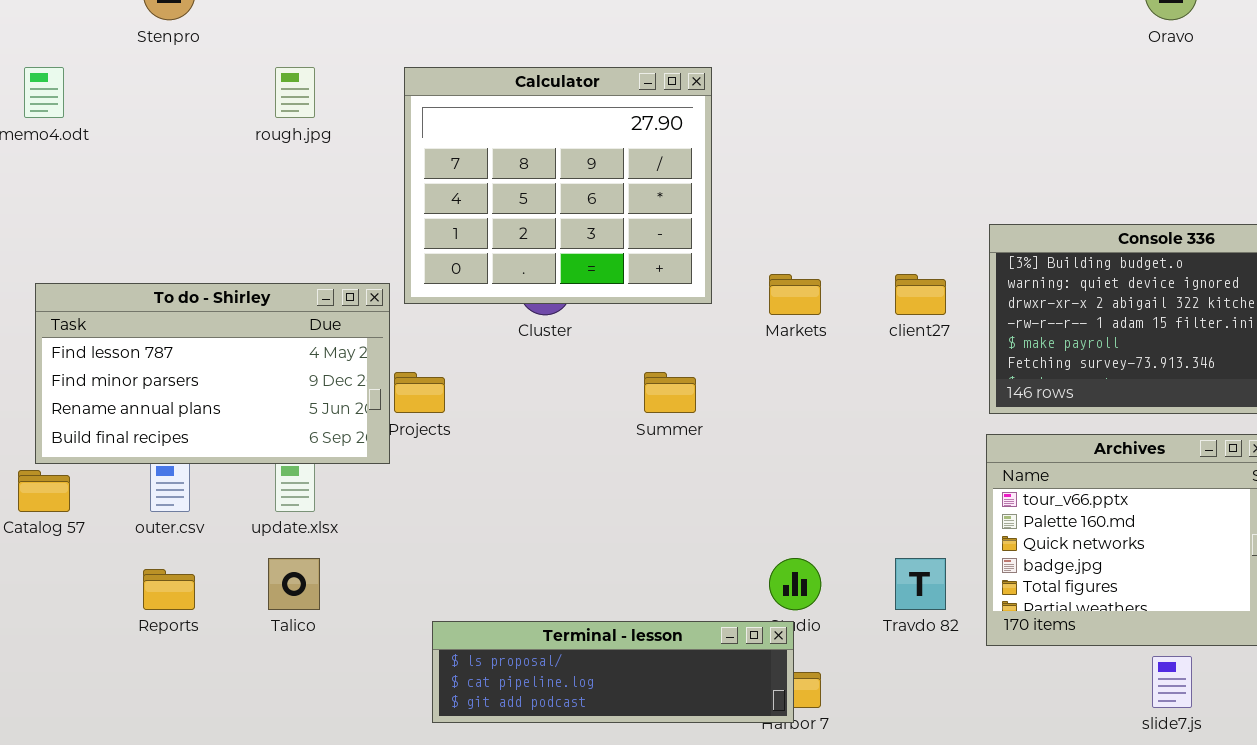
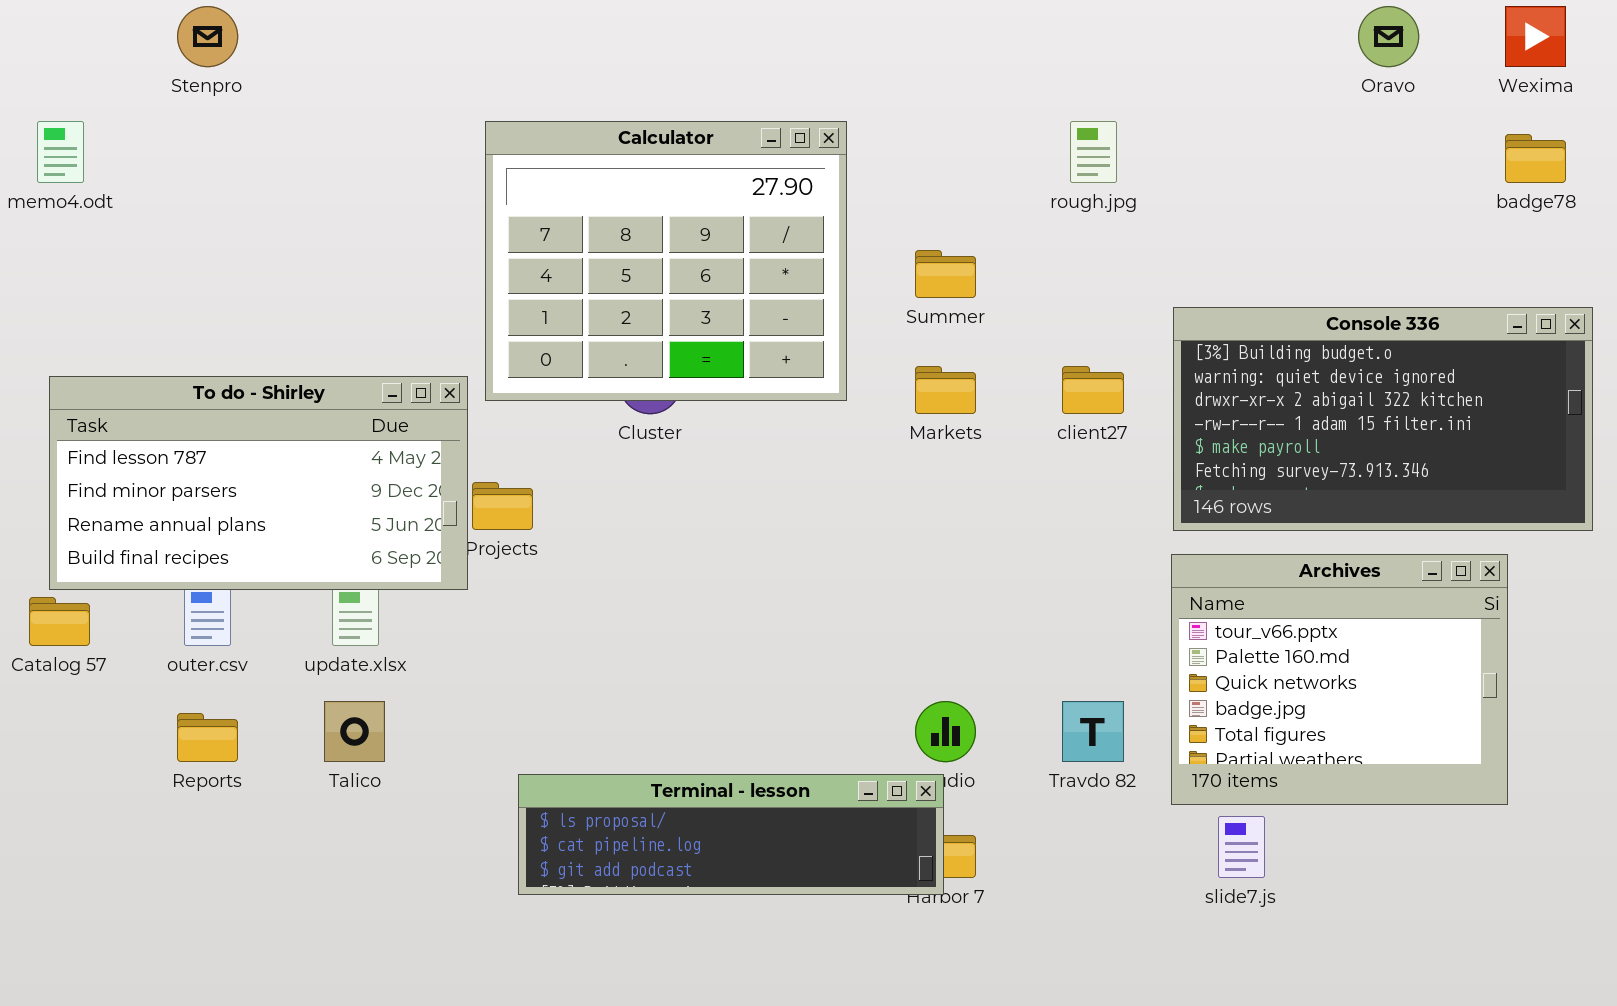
rough.jpg: [275,67,315,118] -> [1070,121,1117,183], moved
Summer: [644,372,696,413] -> [915,250,976,298], moved
slide7.js: [1152,656,1192,708] -> [1218,816,1265,878], moved

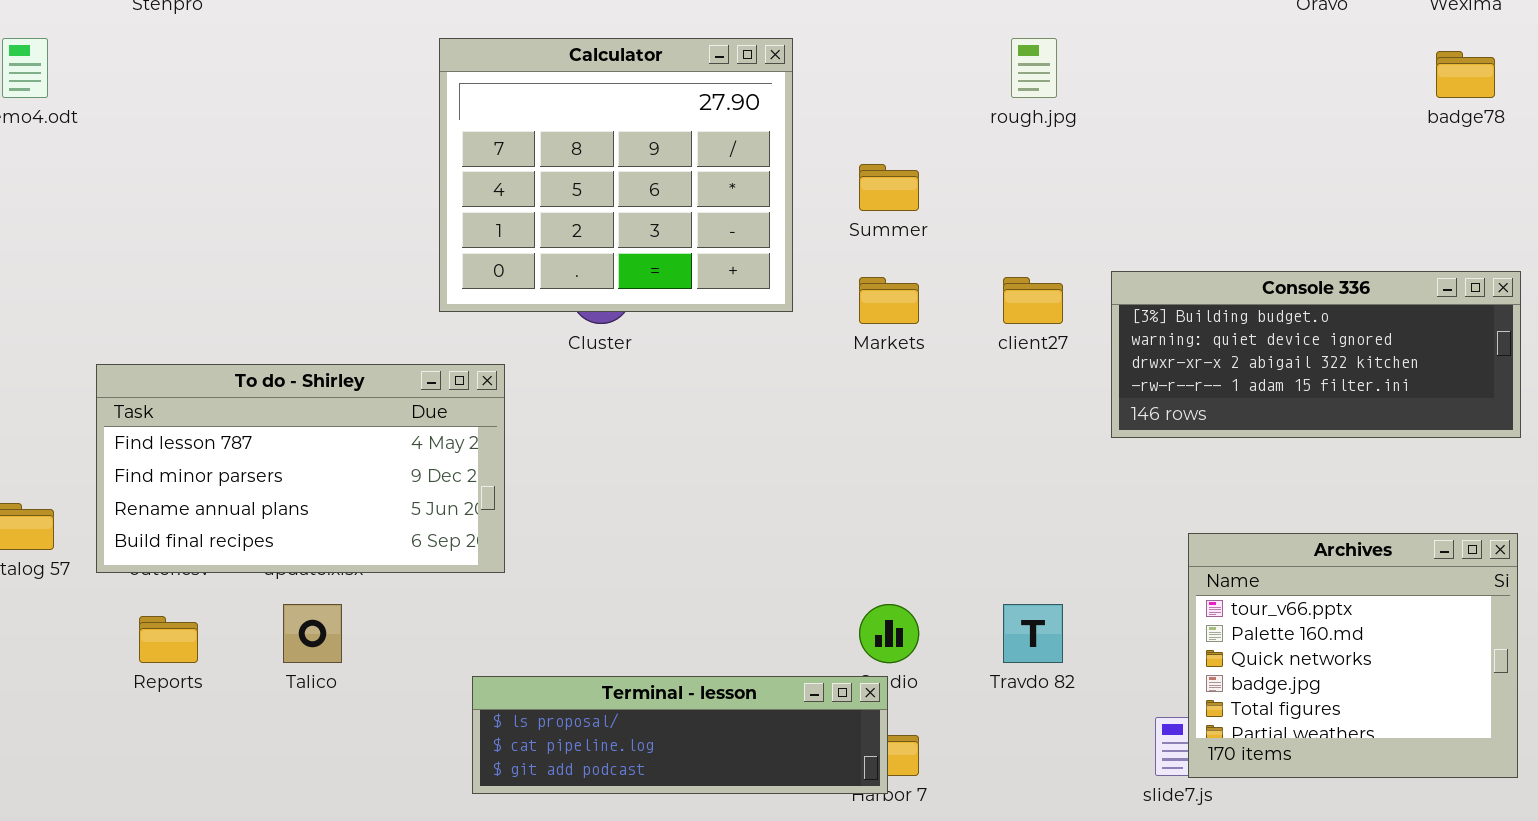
Console 336: [1173,307,1593,531] -> [1111,271,1521,438], resized
To do - Shirley: [49,376,468,590] -> [96,364,505,573], moved
Archives: [1171,554,1508,805] -> [1188,533,1518,778], moved

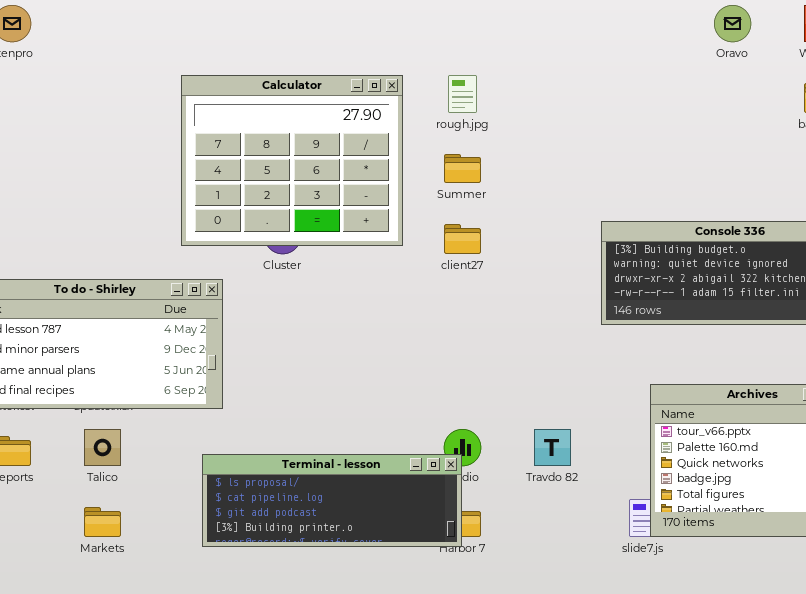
rough.jpg: [1011,38,1057,98] -> [448,75,477,113], moved
Markets: [859,277,919,324] -> [84,507,121,537], moved
client27: [1003,277,1063,324] -> [444,224,481,254], moved
Terminal - lesson: [472,676,888,794] -> [202,454,462,547], resized

